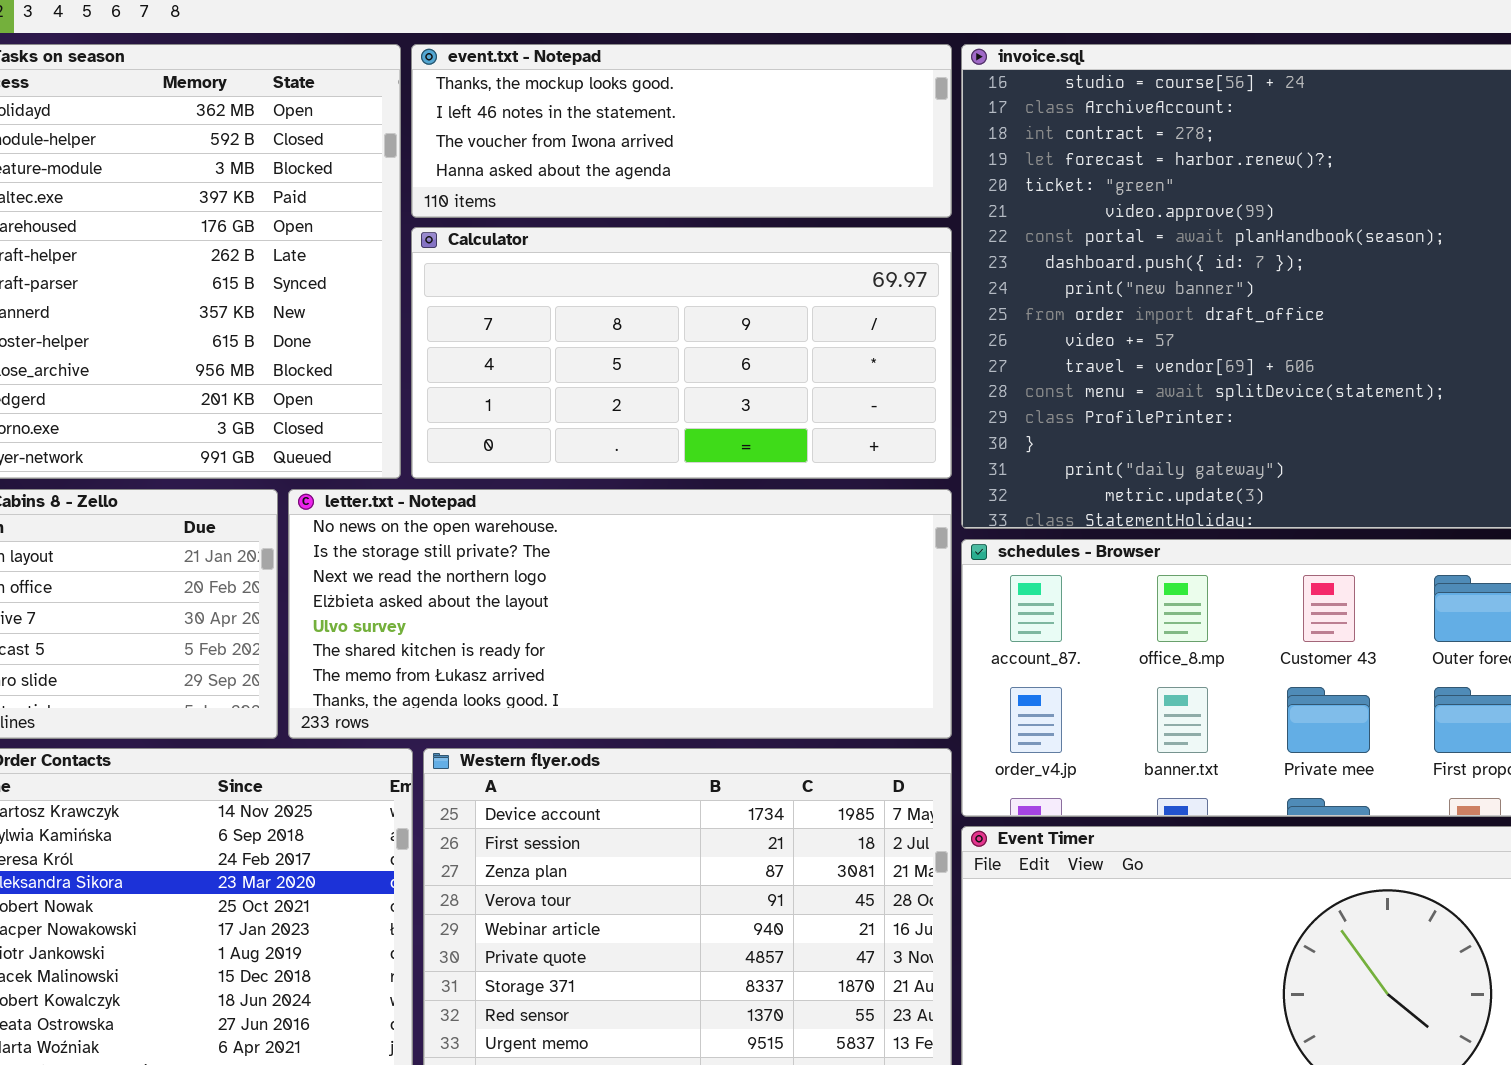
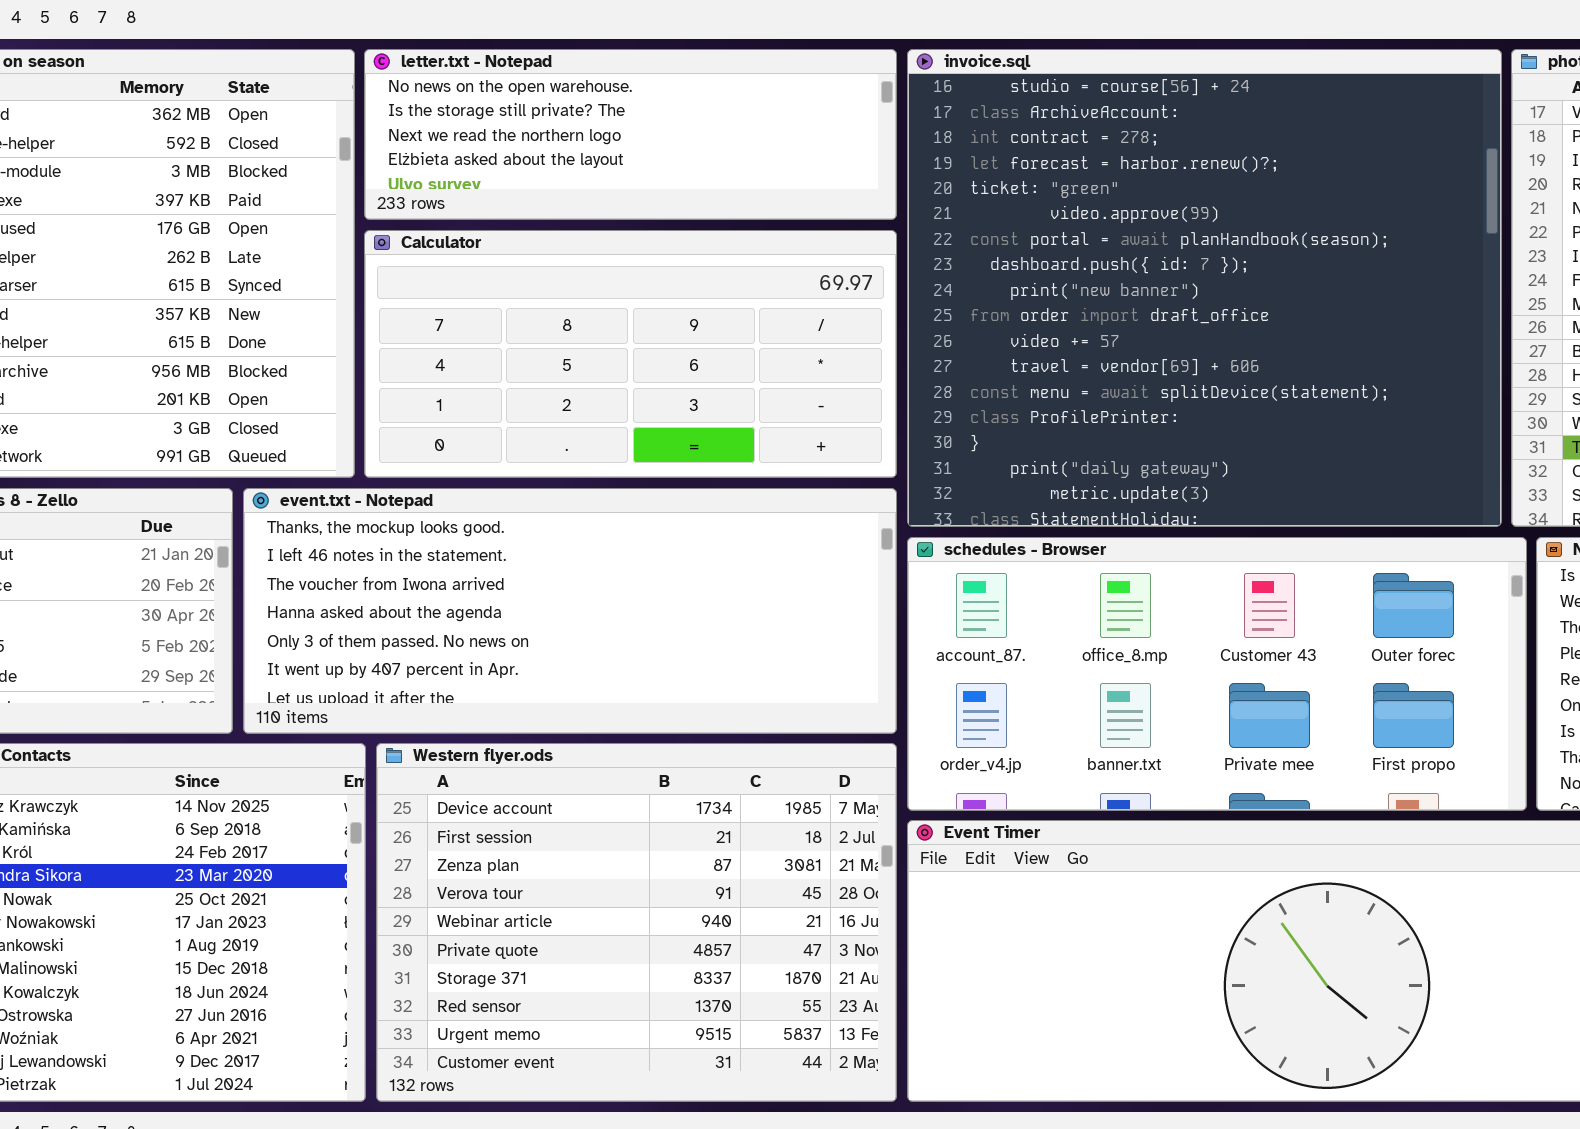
event.txt - Notepad: [411,44,952,218] -> [243,488,897,734], moved, resized
letter.txt - Notepad: [288,489,952,739] -> [364,49,897,220], moved, resized

